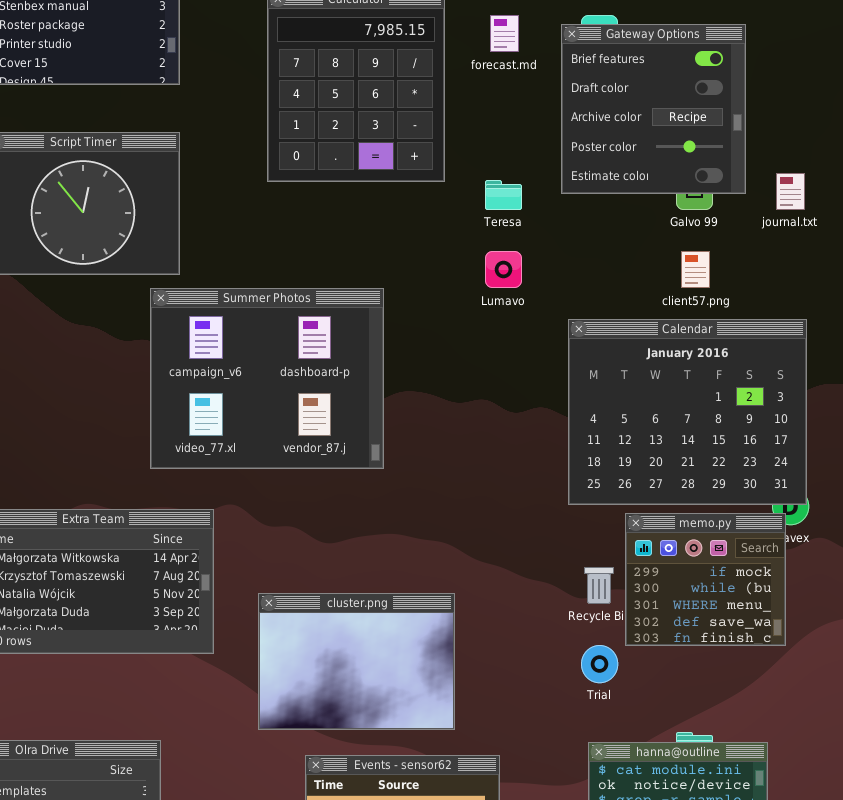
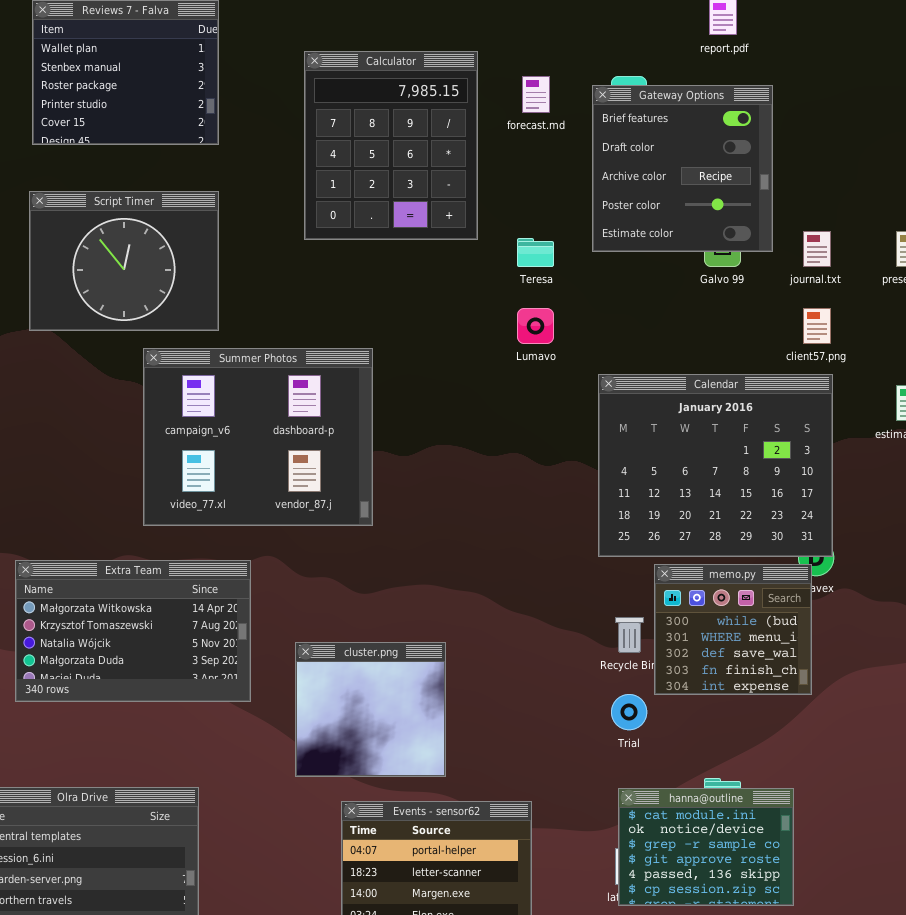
client57.png: [681,251,710,288] -> [803,308,831,344], moved
Summer Photos: [150,288,384,469] -> [143,348,373,526], moved
memo.py: [625,513,786,646] -> [654,564,812,695], scrolled down 1 row
cluster.png: [258,593,455,730] -> [295,642,446,777], resized

